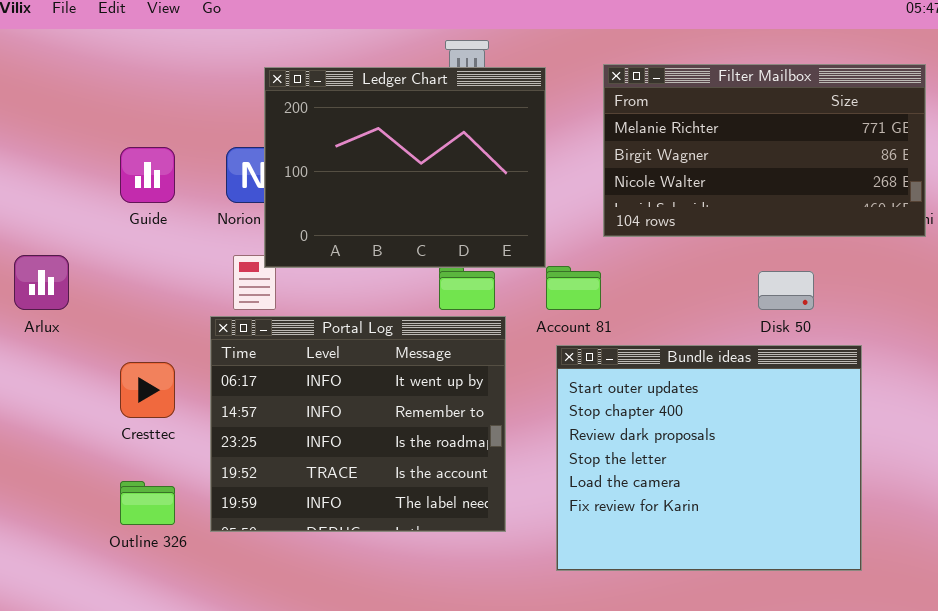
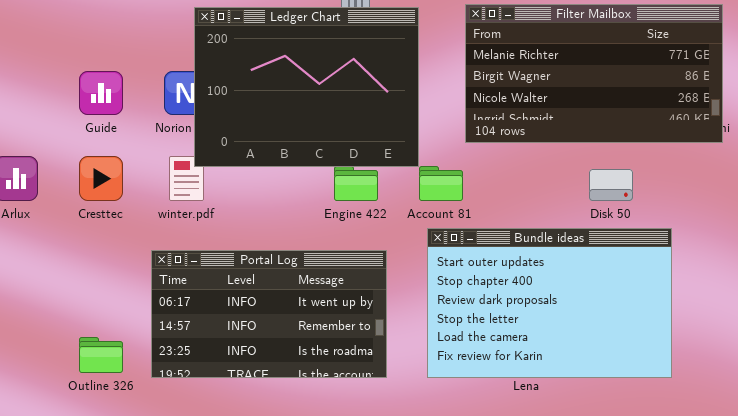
Portal Log: [210,316,506,532] -> [151,250,387,378], resized
Bundle ideas: [556,345,862,571] -> [427,228,672,378], resized
Cresttec: [120,362,175,418] -> [79,156,123,201], moved

